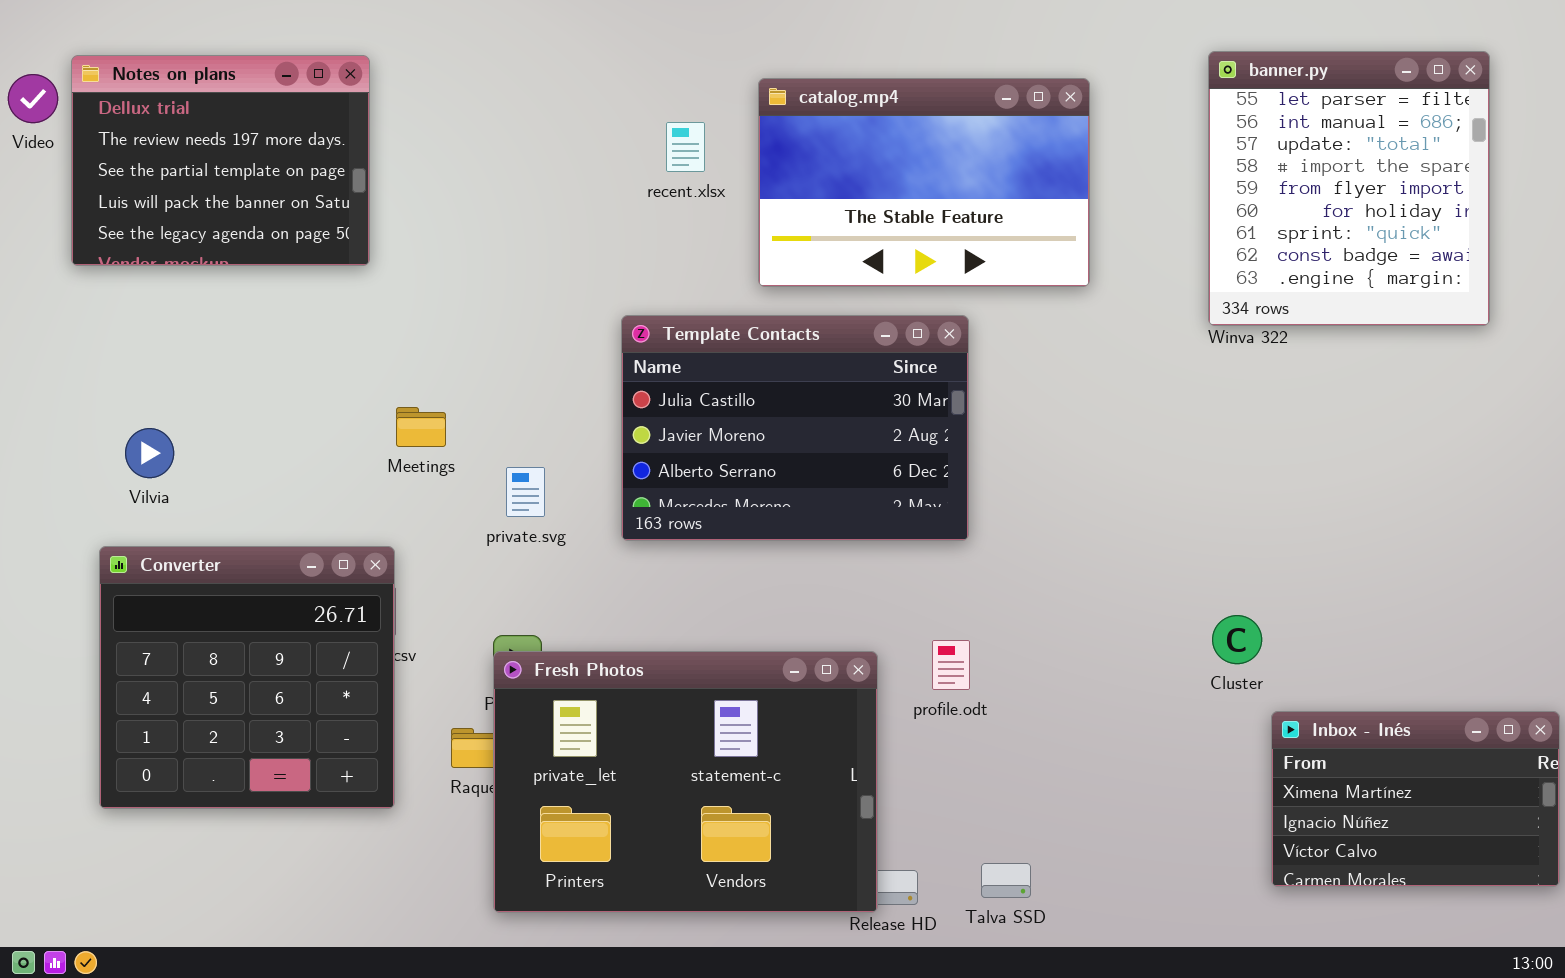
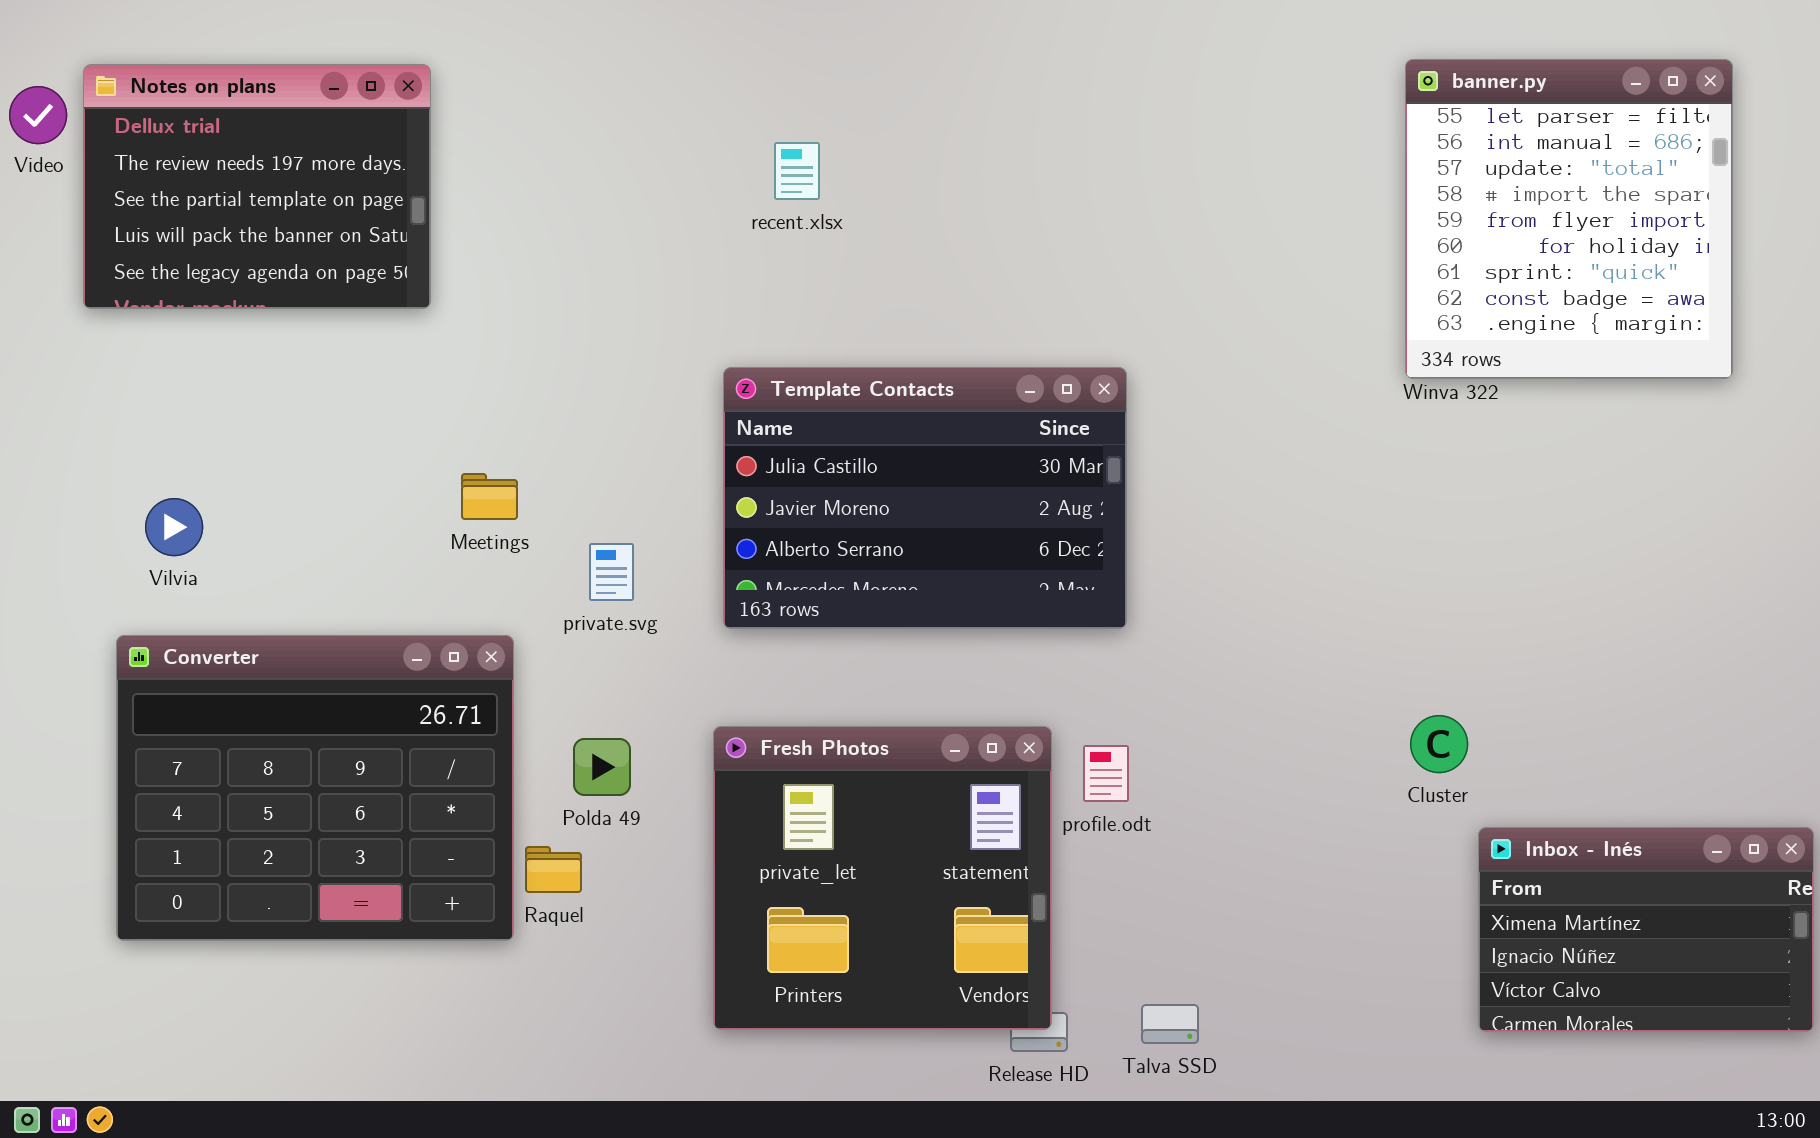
catalog.mp4: [758,78,1090,287] -> none, closed
Converter: [99,546,395,809] -> [116,635,514,941], resized
Fresh Photos: [493,651,878,913] -> [713,726,1052,1030], moved, resized

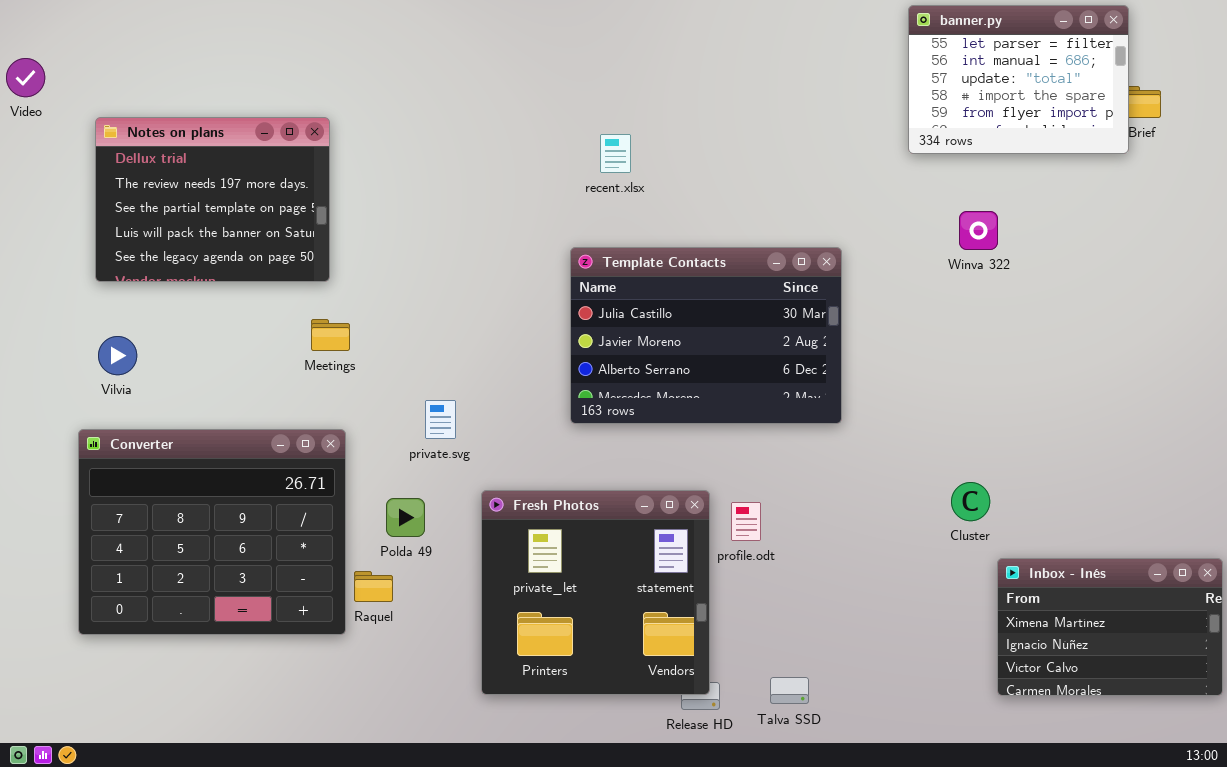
banner.py: [1405,59,1733,379] -> [908,5,1129,154], moved, resized
Notes on plans: [83,64,431,309] -> [95,117,330,282], moved
recent.xlsx: [774,142,820,200] -> [600,134,631,173], moved
Template Contacts: [723,367,1127,629] -> [570,247,842,424], moved
private.svg: [589,543,634,601] -> [425,400,456,439], moved

